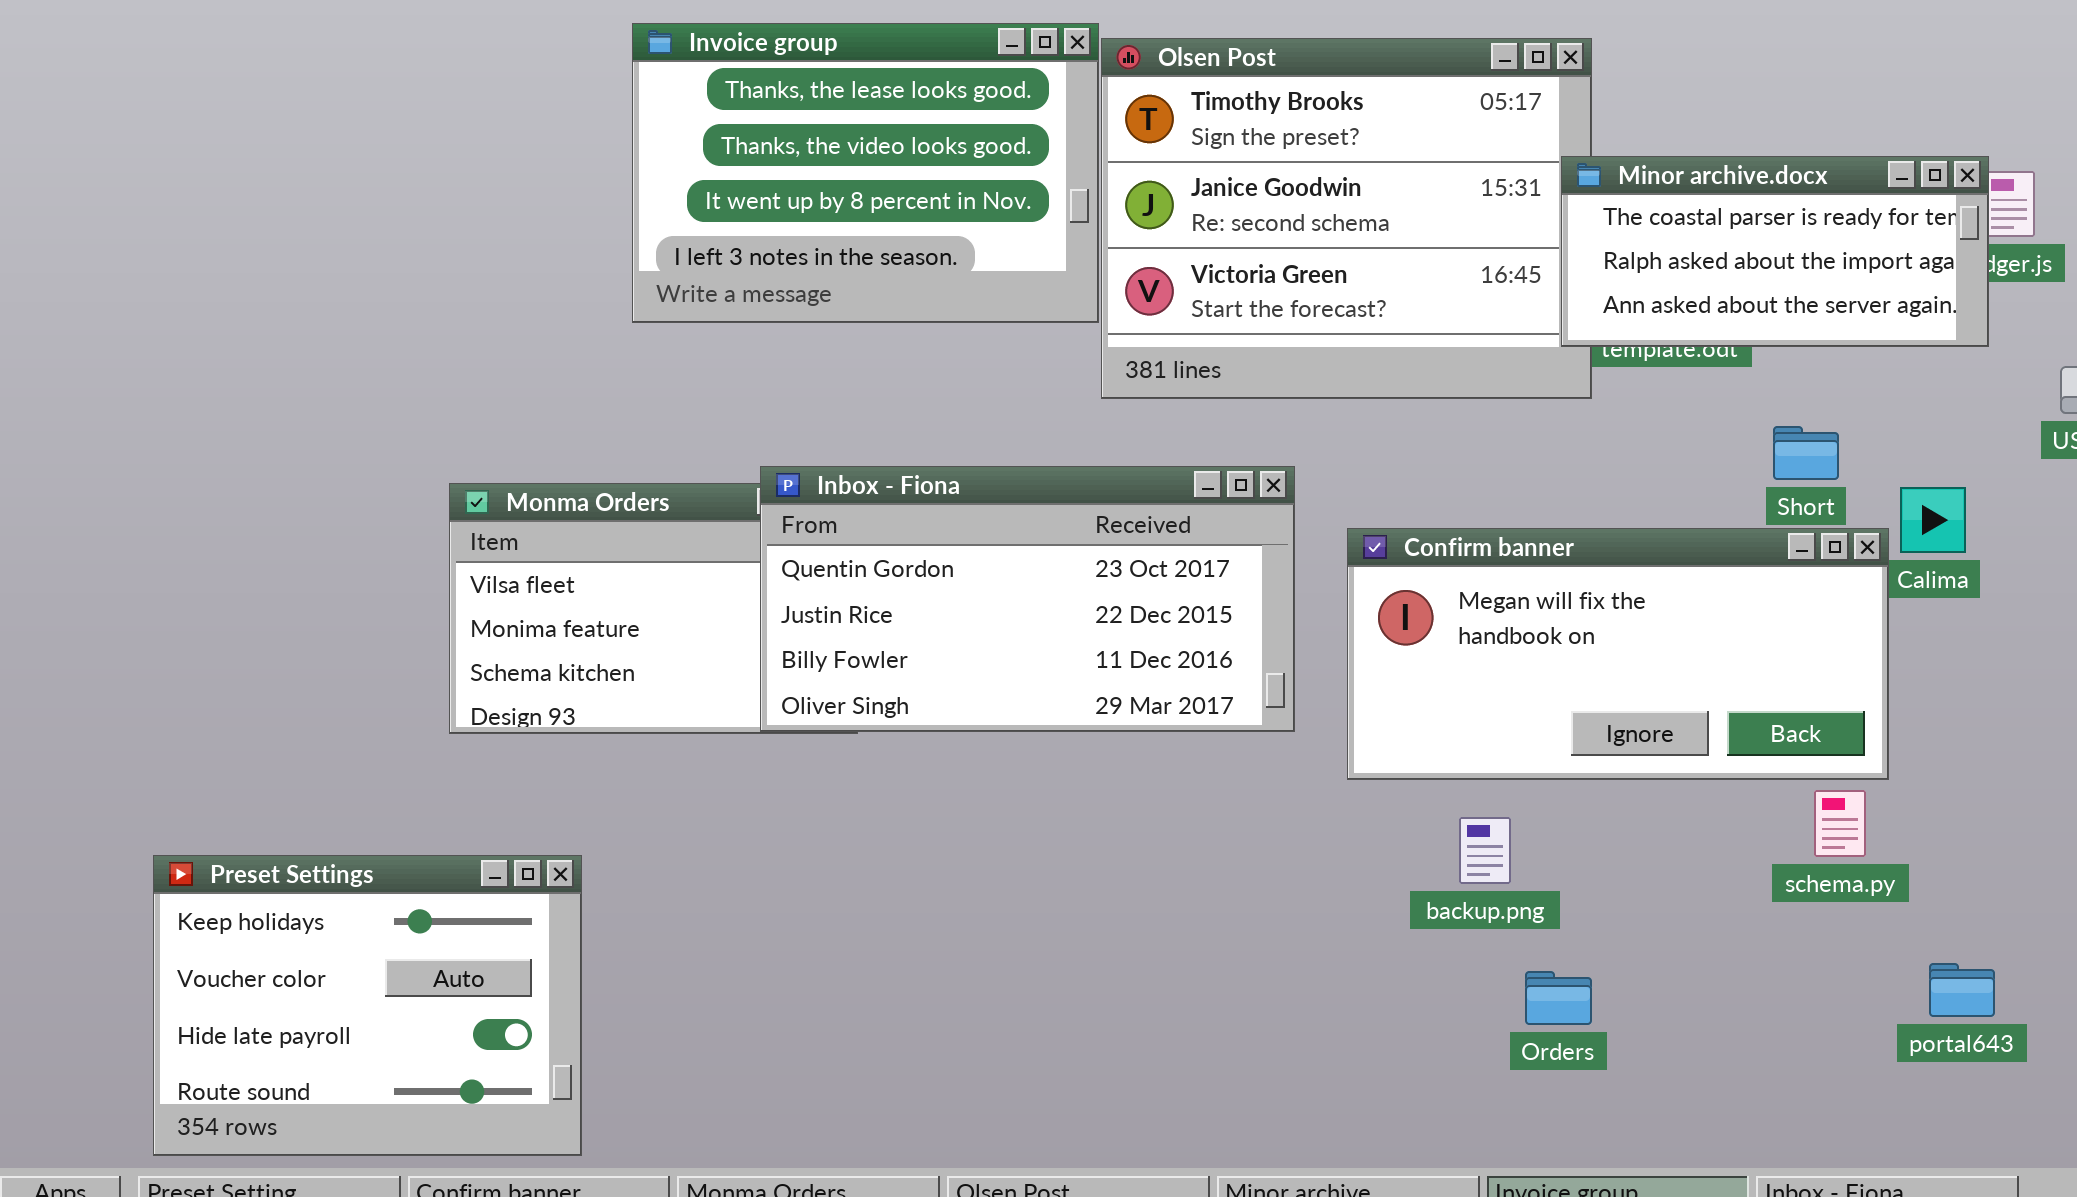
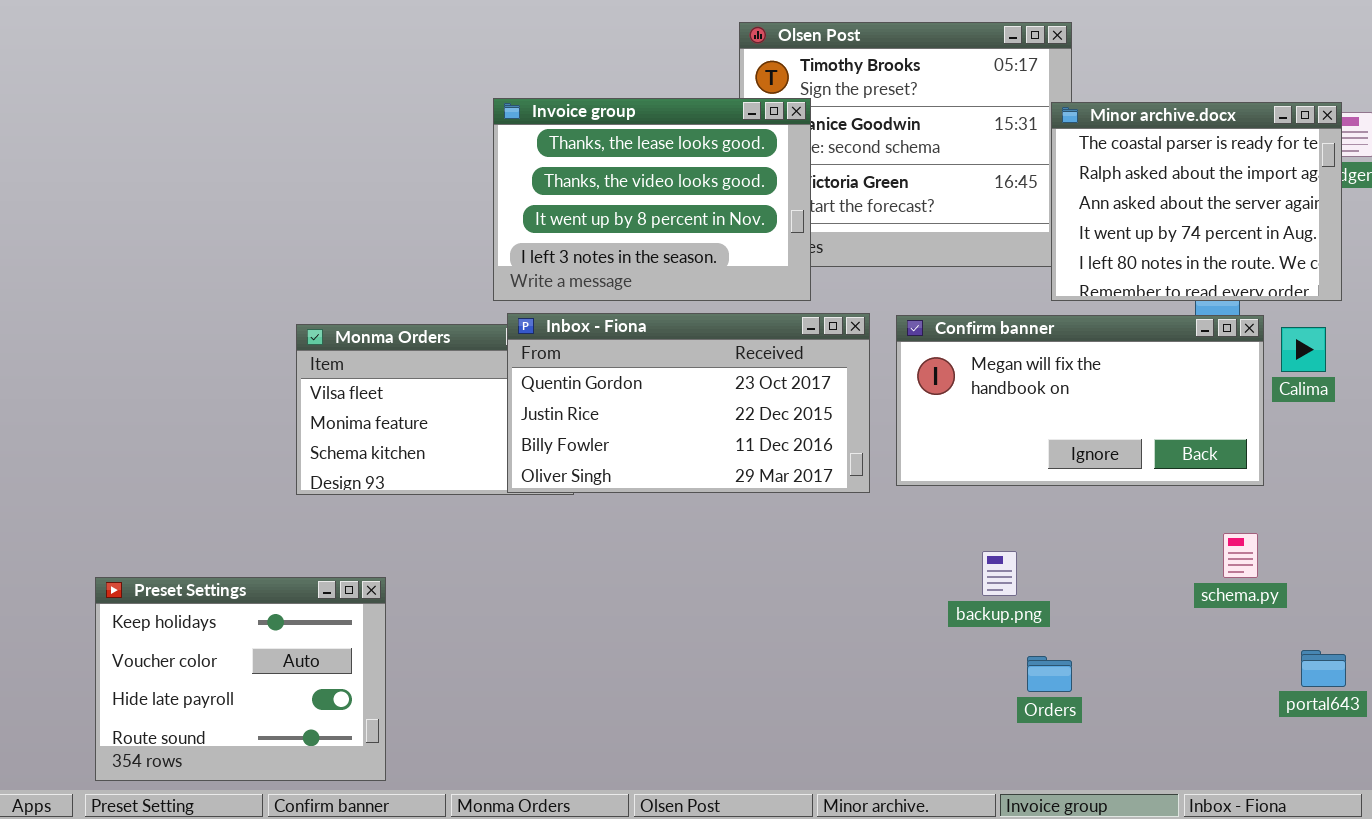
Invoice group: [632,23,1099,323] -> [493,98,811,301], moved
Minor archive.docx: [1561,156,1989,347] -> [1051,102,1342,301], resized
Confirm banner: [1347,528,1889,780] -> [896,315,1264,486], moved

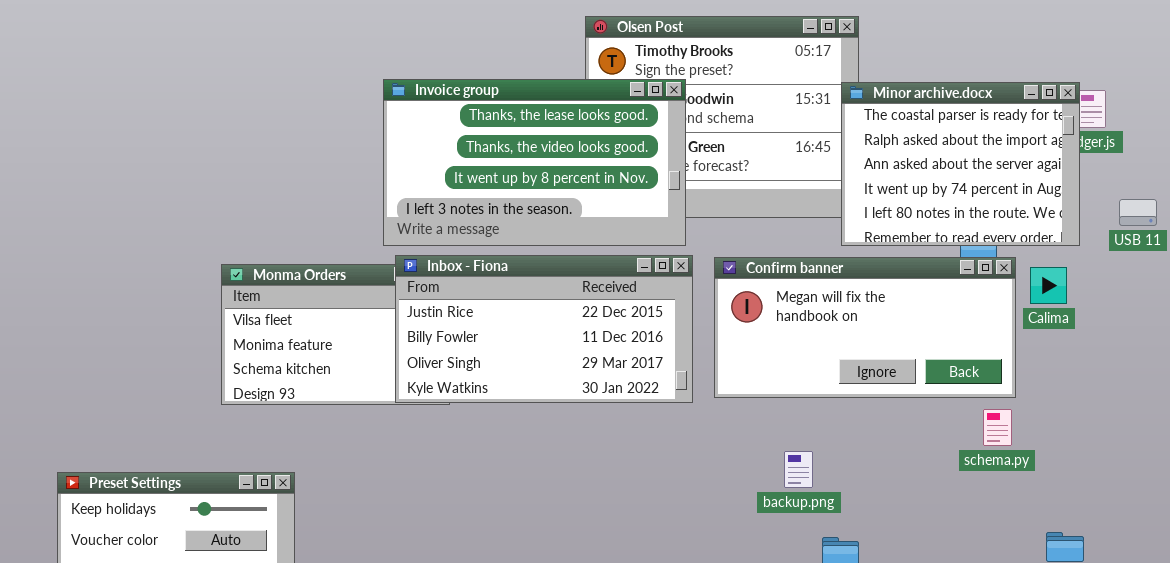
Invoice group: [493,98,811,301] -> [383,79,686,246], resized
Inbox - Fiona: [507,313,870,493] -> [395,255,693,403], scrolled down 1 row
schema.py: [1223,533,1258,578] -> [983,409,1012,446], moved

